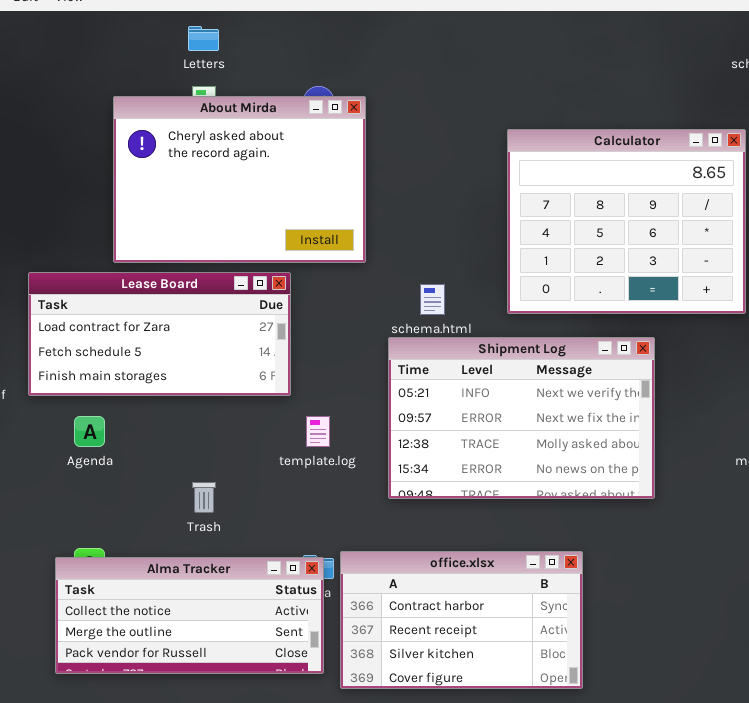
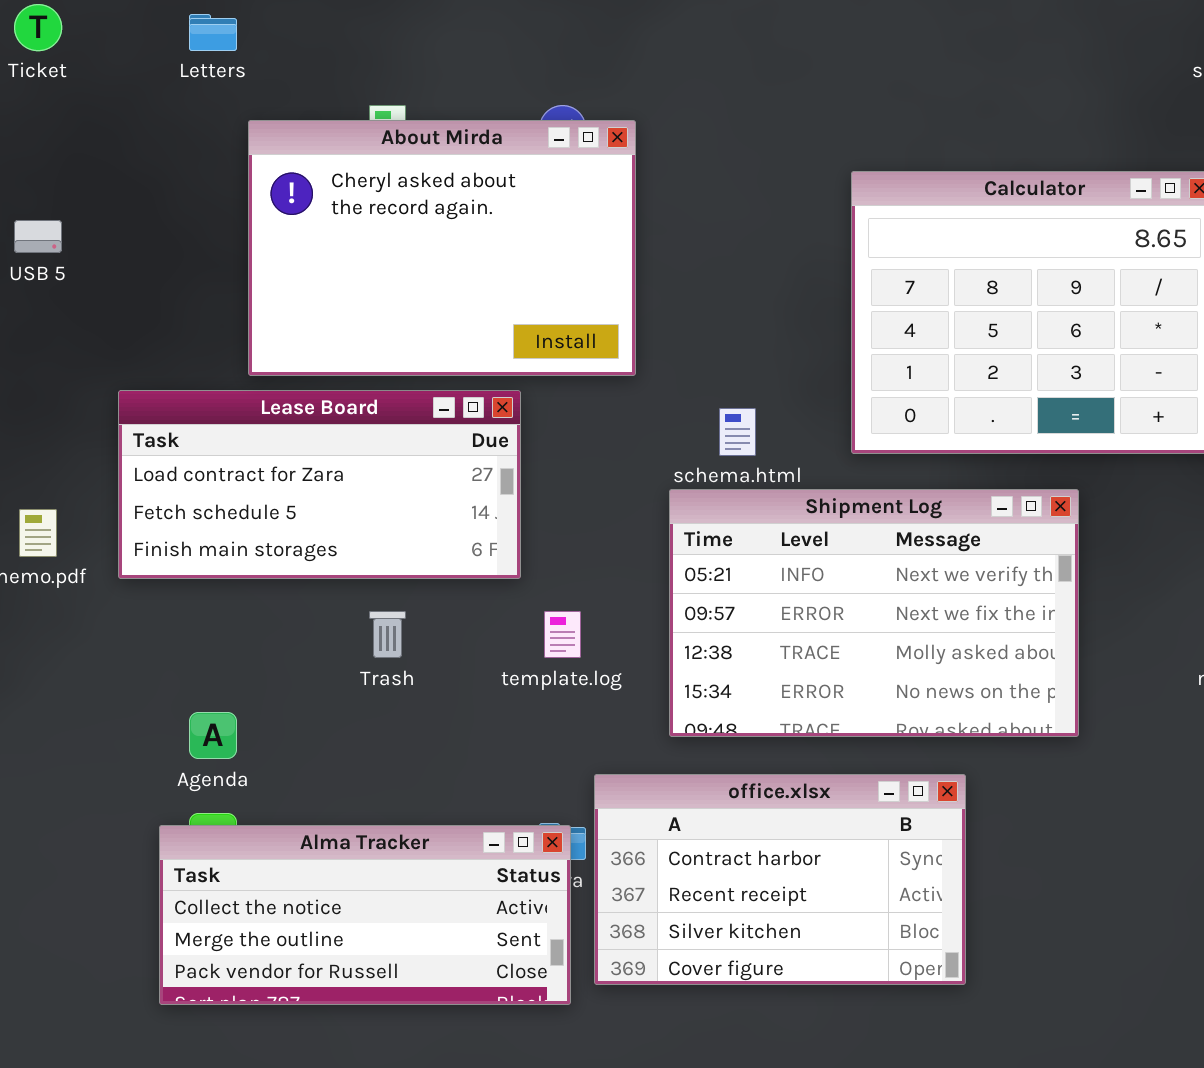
Letters: [188,26,219,51] -> [189,14,237,51], moved
Agenda: [74,416,105,447] -> [189,712,237,759], moved
Trash: [192,482,216,513] -> [369,611,406,658], moved
office.xlsx: [340,551,583,689] -> [594,774,966,985], moved

